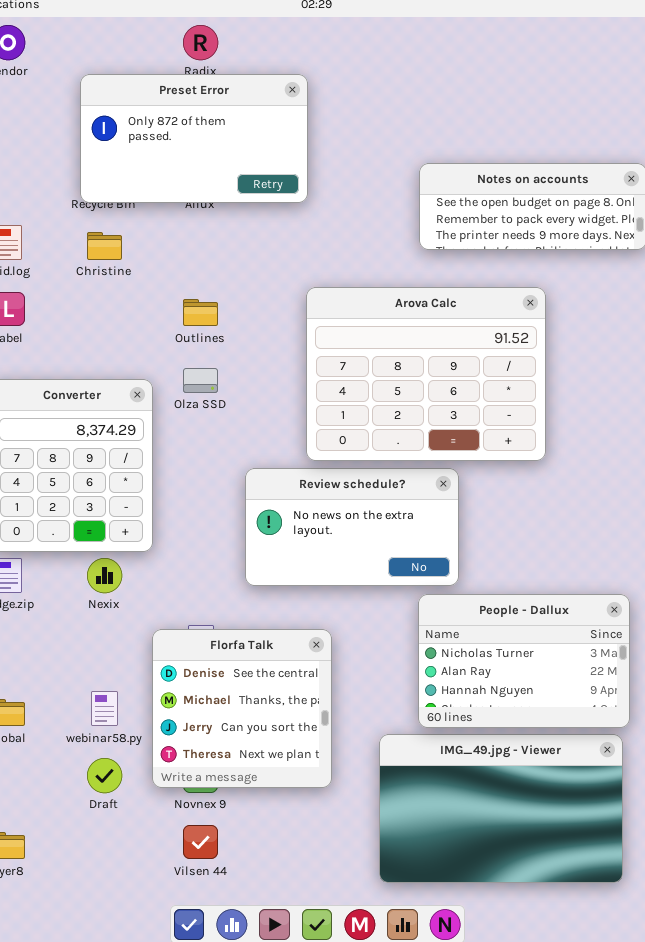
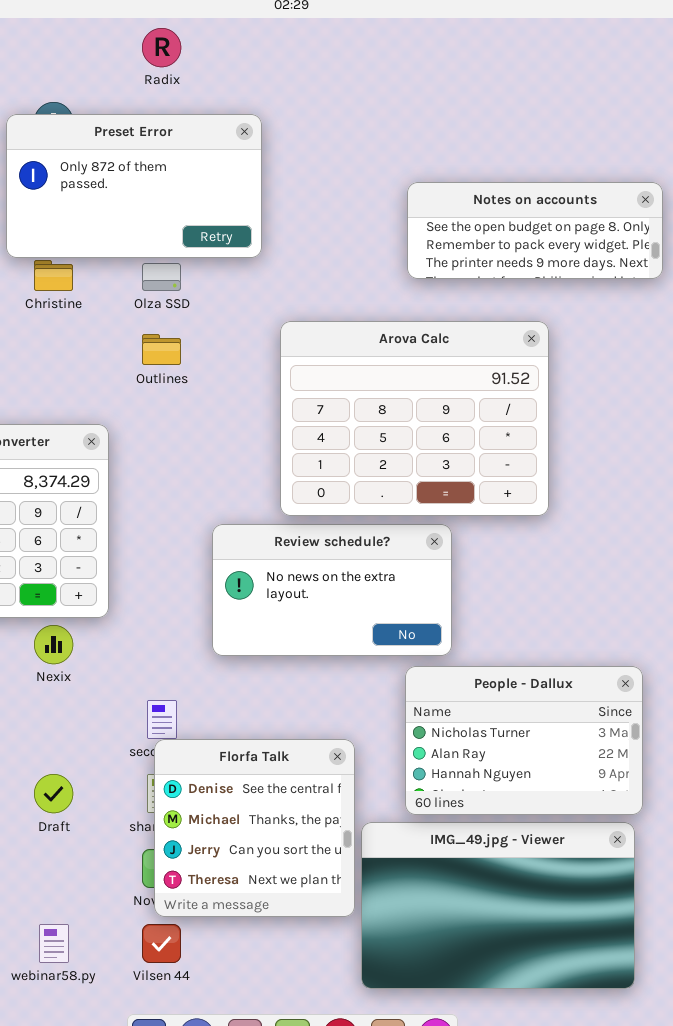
Preset Error: [80,74,308,203] -> [6,114,262,258], moved
Olza SSD: [183,368,218,393] -> [142,263,181,291], moved
Florfa Talk: [152,629,332,788] -> [154,739,355,917], moved
webinar58.py: [91,691,118,726] -> [39,924,69,963], moved
Draft: [87,758,122,793] -> [34,774,73,813], moved

